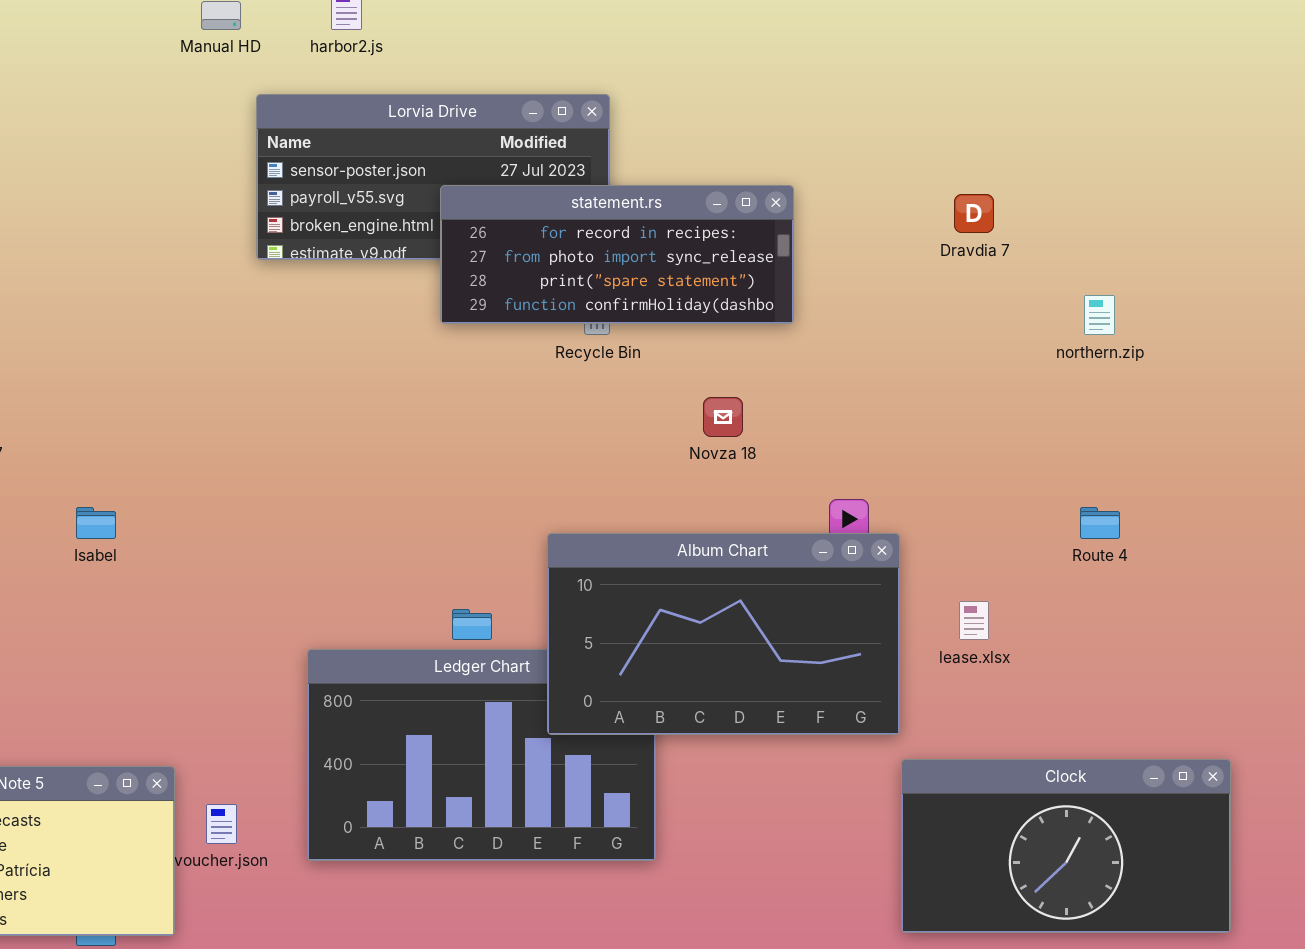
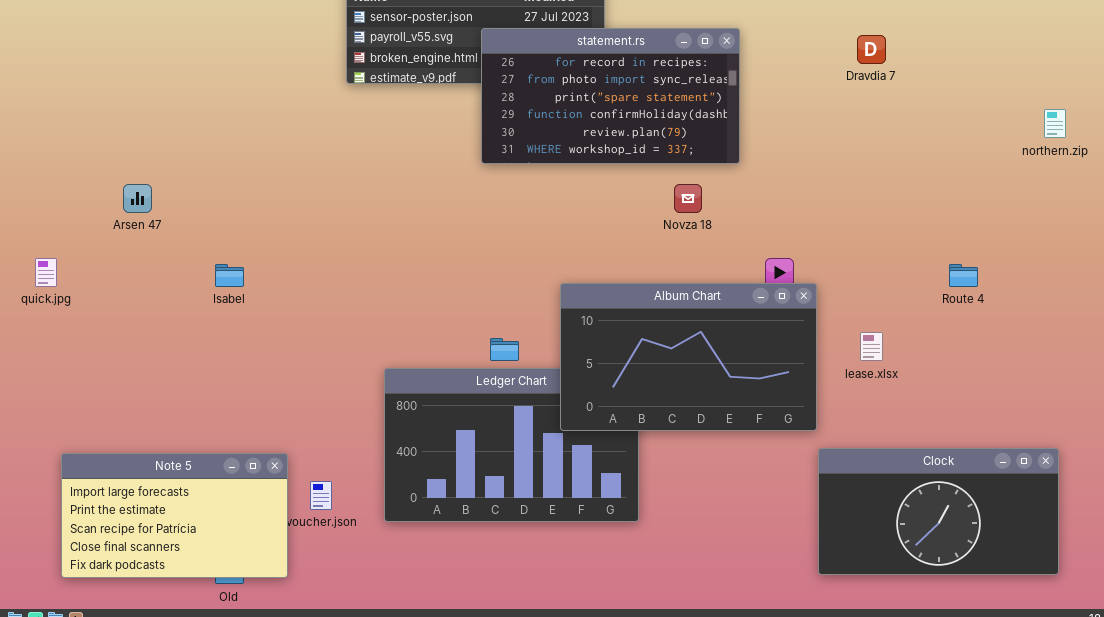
statement.rs: [440,185,794,324] -> [481,28,740,164], resized
northern.zip: [1084,295,1115,335] -> [1044,109,1066,138], moved

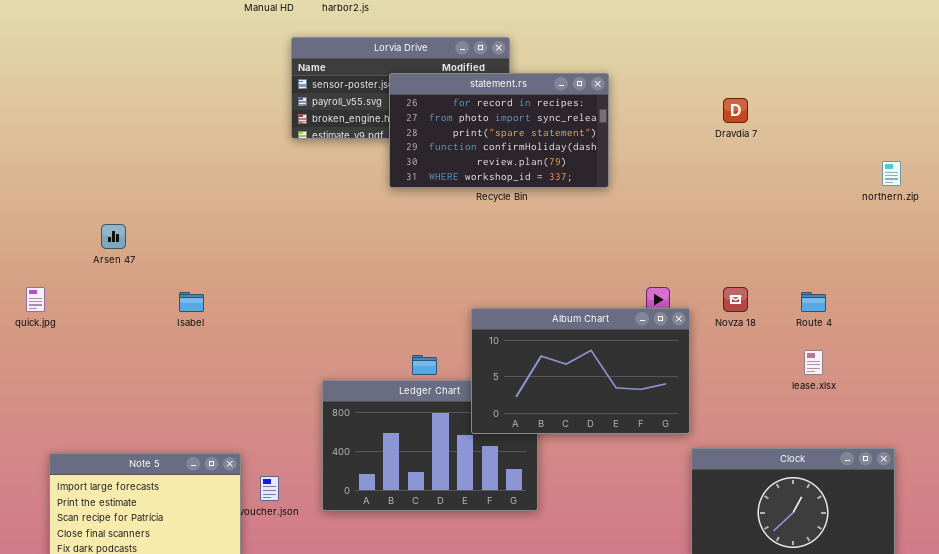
statement.rs: [481,28,740,164] -> [389,73,609,188], moved
Novza 18: [674,184,702,213] -> [723,287,748,312], moved
lease.xlsx: [860,332,883,361] -> [804,350,823,375], moved

